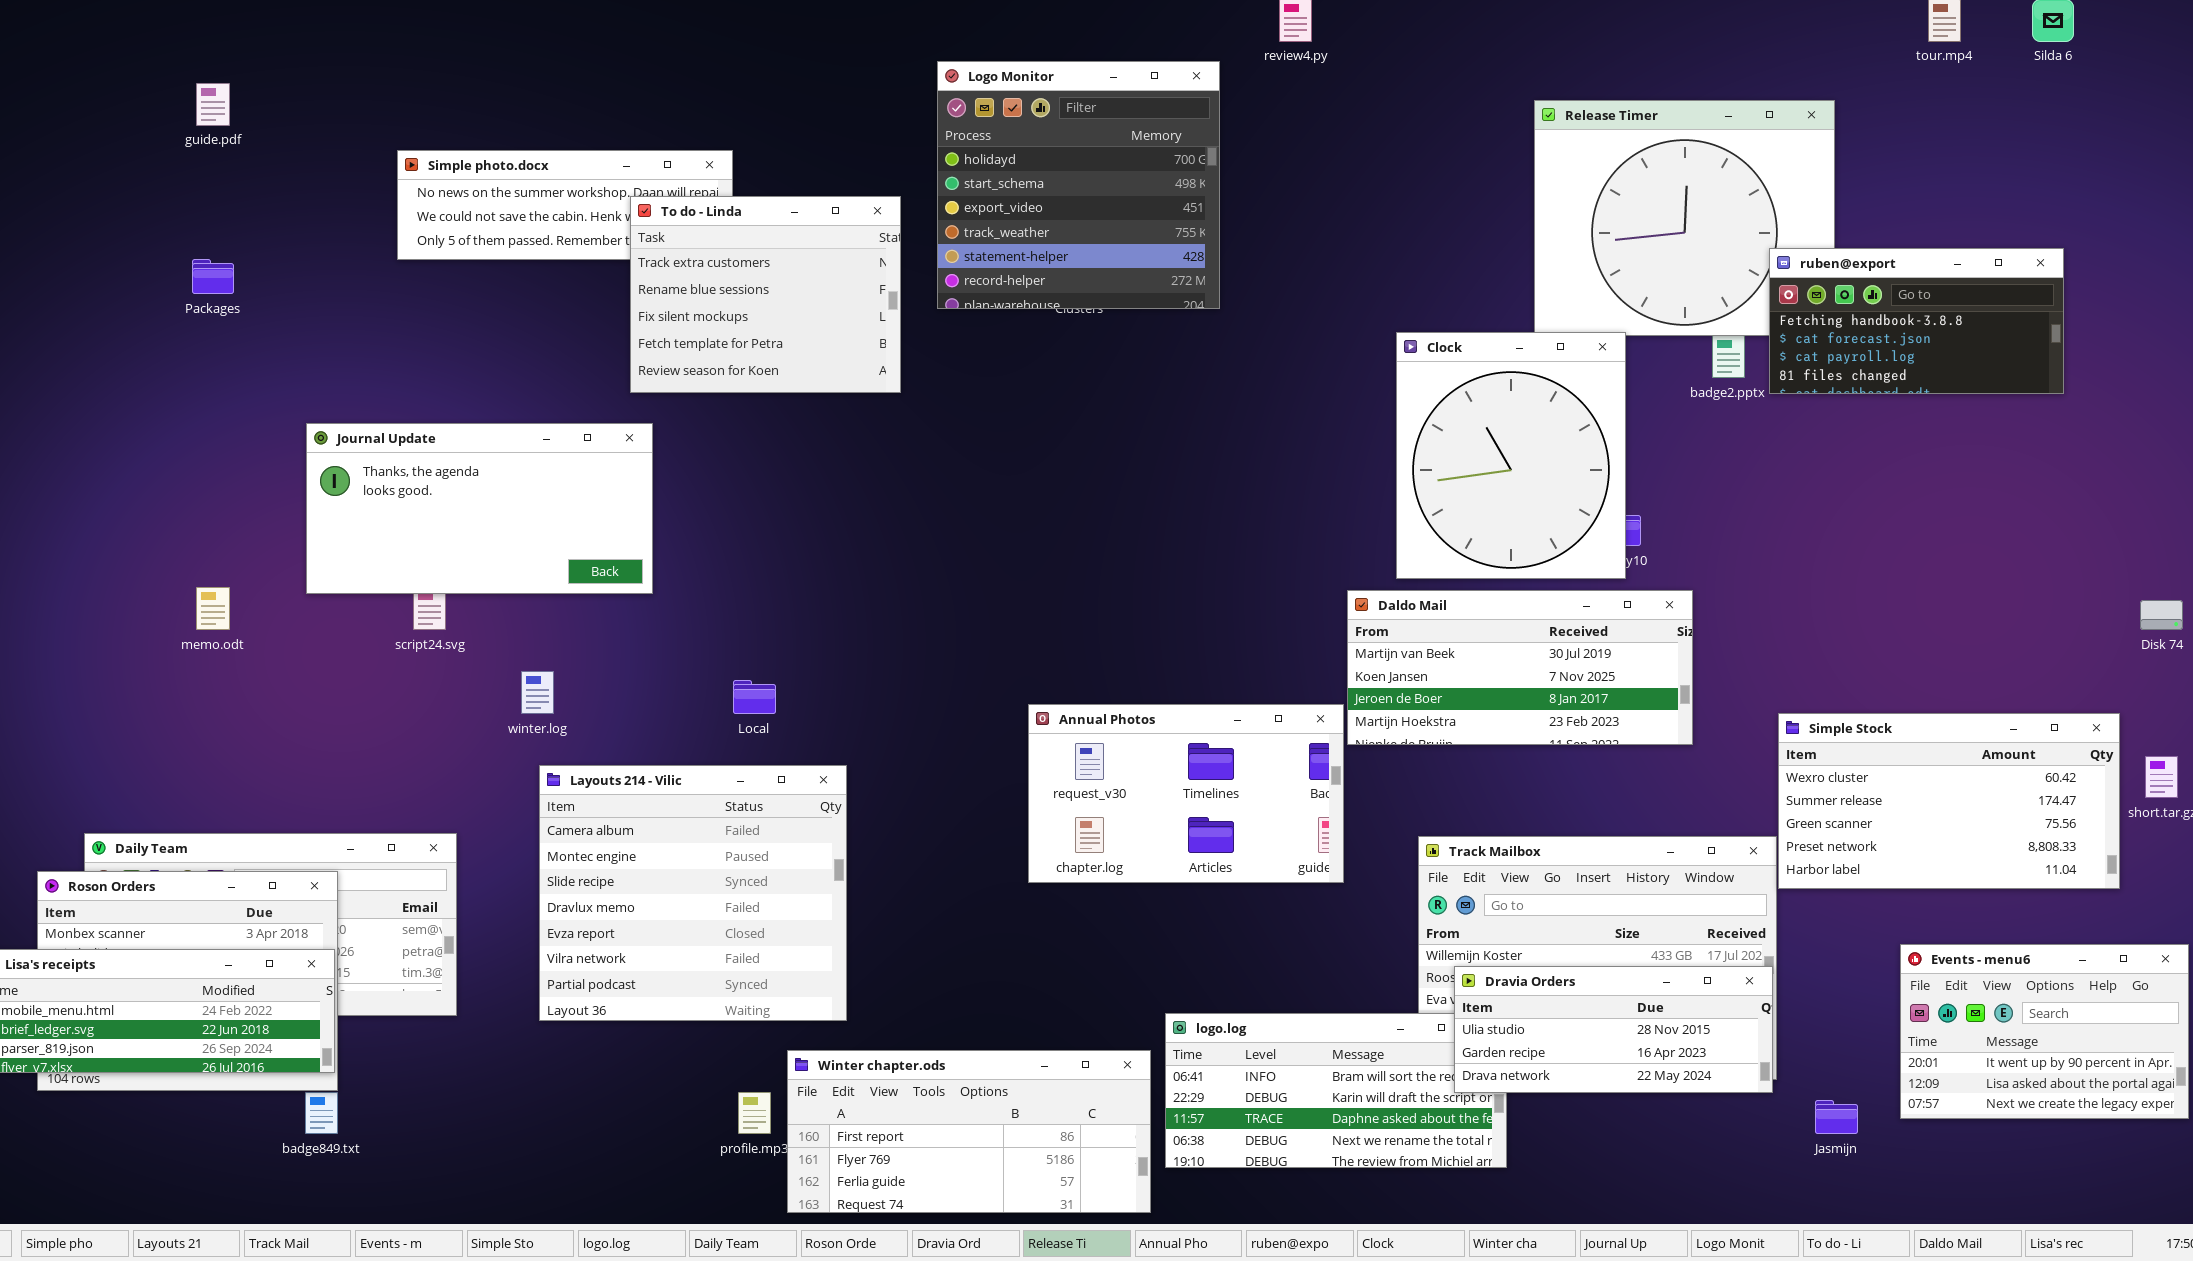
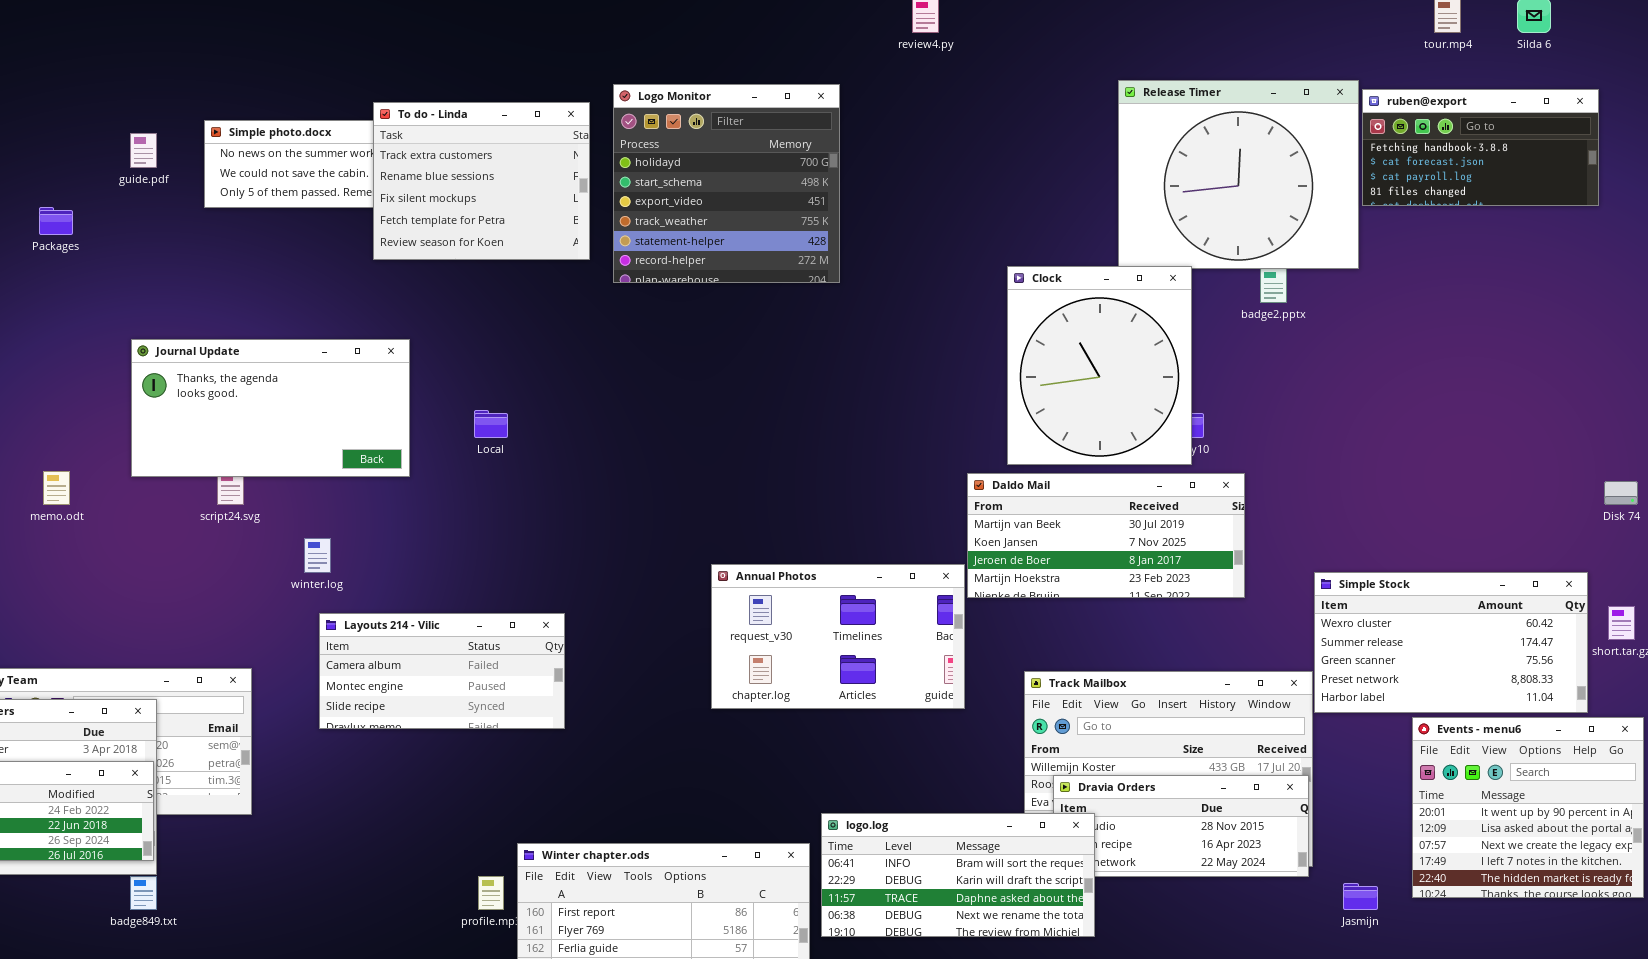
Logo Monitor: [937,61,1220,309] -> [613,84,840,283], moved
guide.pdf: [196,83,230,126] -> [130,133,157,168], moved
To do - Linda: [630,196,901,393] -> [373,102,590,260], moved
ruben@export: [1769,248,2064,394] -> [1362,89,1599,206], moved
Local: [733,680,776,714] -> [474,410,508,438], moved
Layouts 214 - Vilic: [539,765,847,1021] -> [319,613,565,729], resized
Events - menu6: [1900,944,2189,1119] -> [1412,717,1644,898], resized
logo.log: [1165,1013,1507,1168] -> [821,813,1095,937], raised

